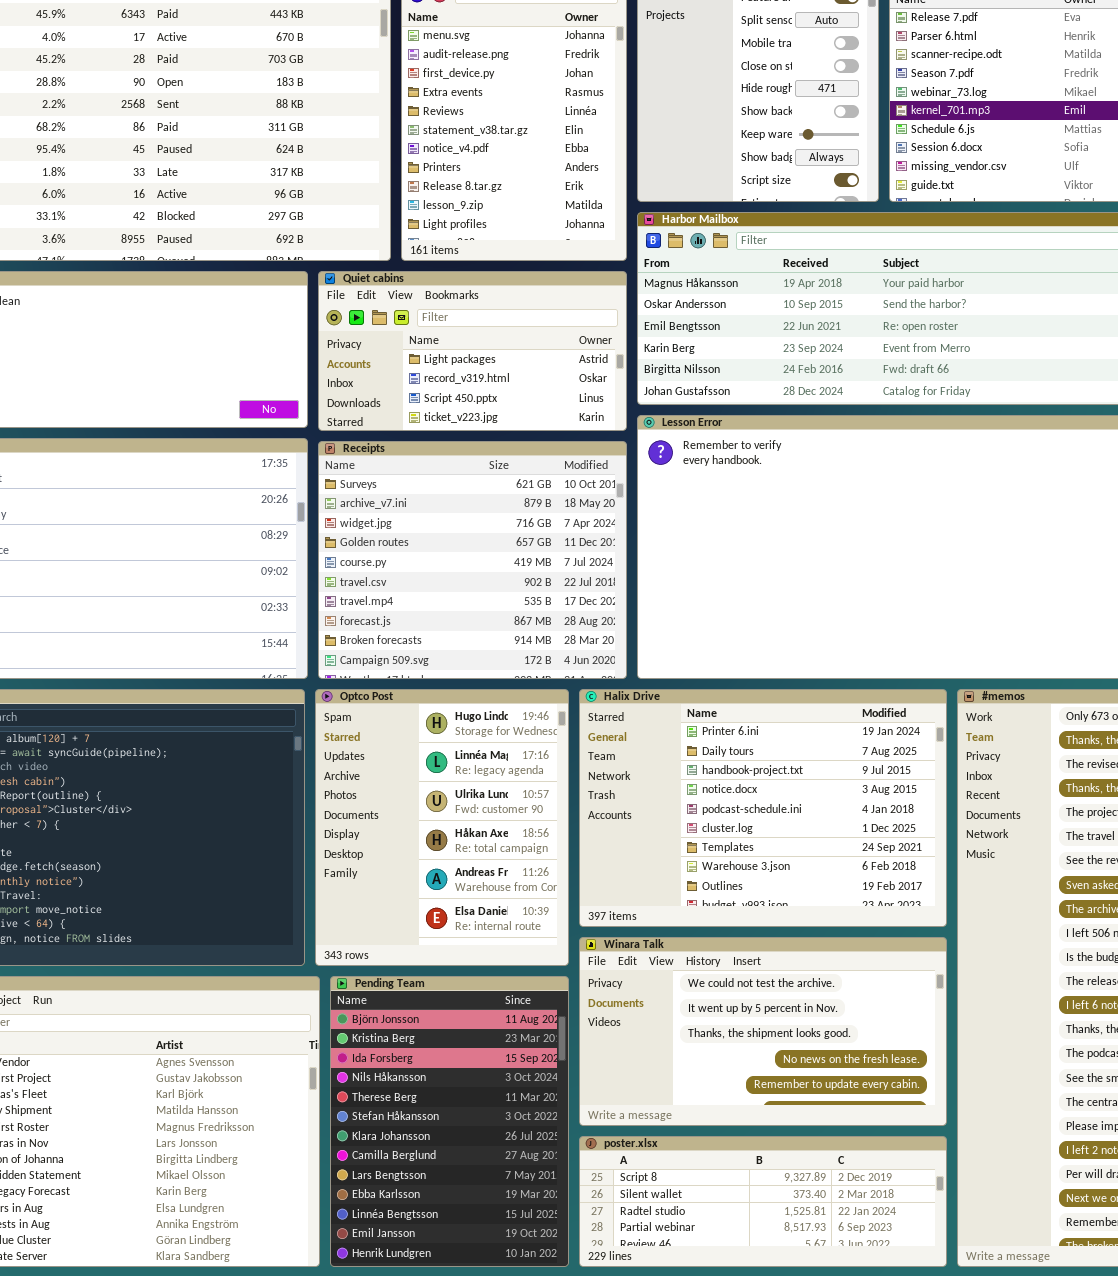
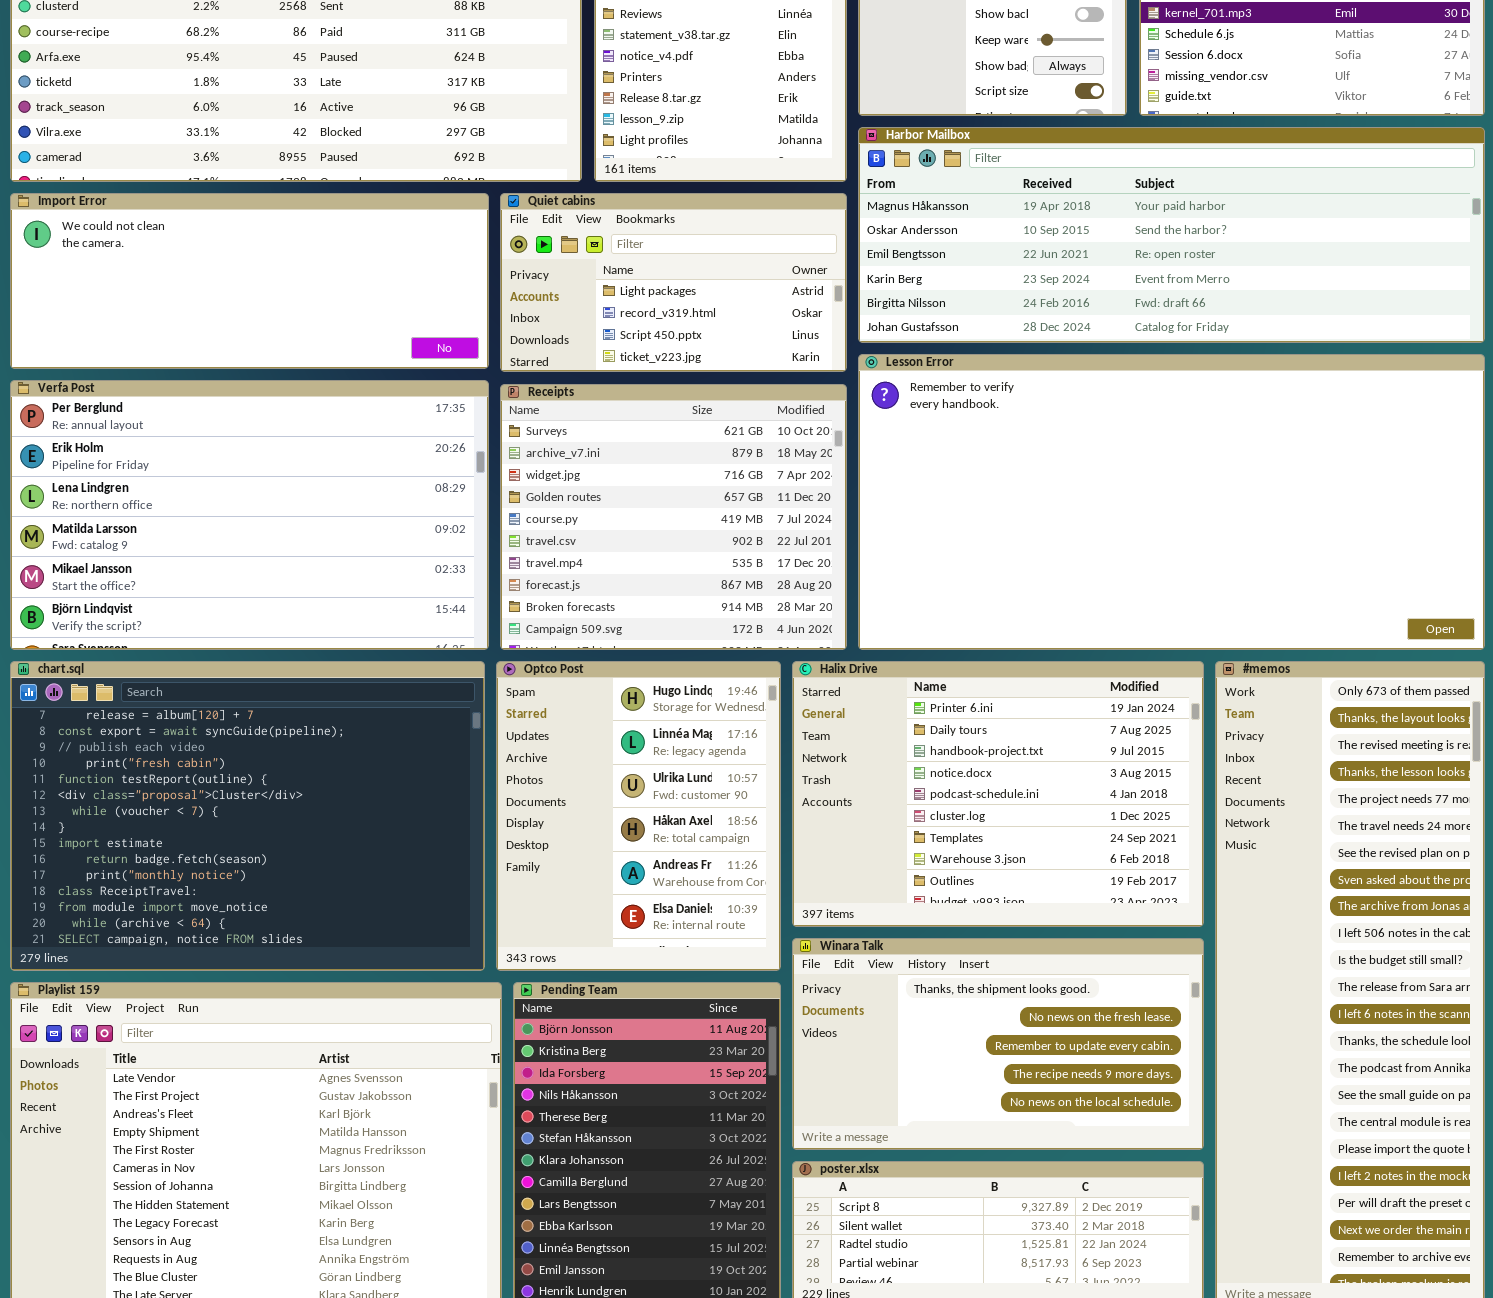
Winara Talk: [579,937,947,1126] -> [792,938,1204,1150], scrolled down 2 rows

